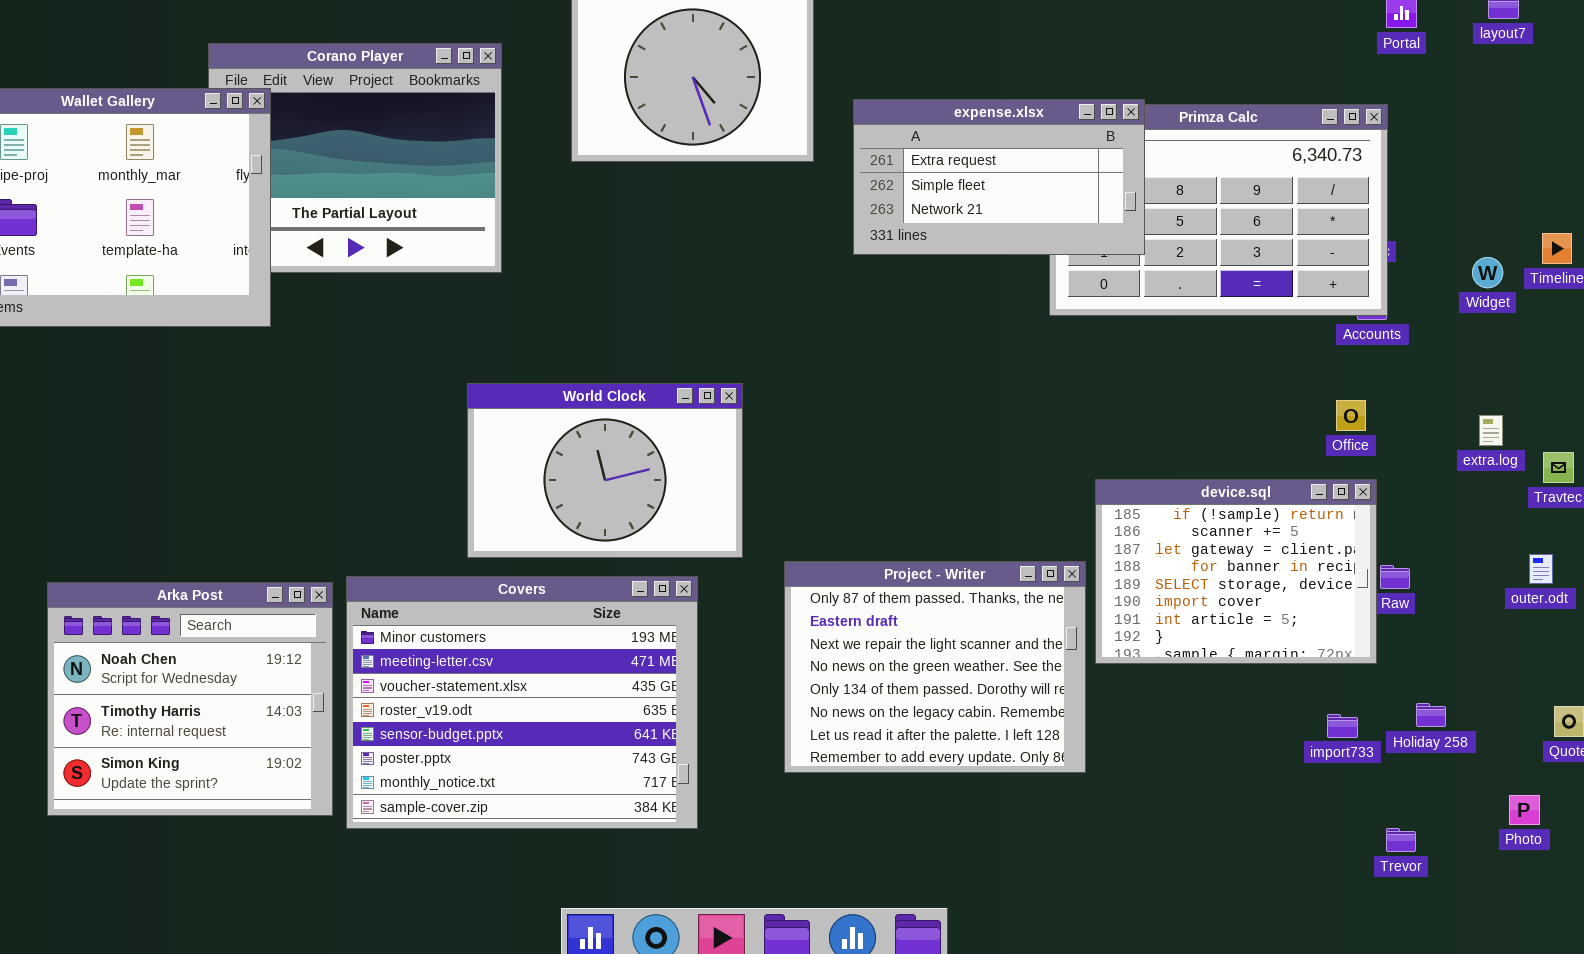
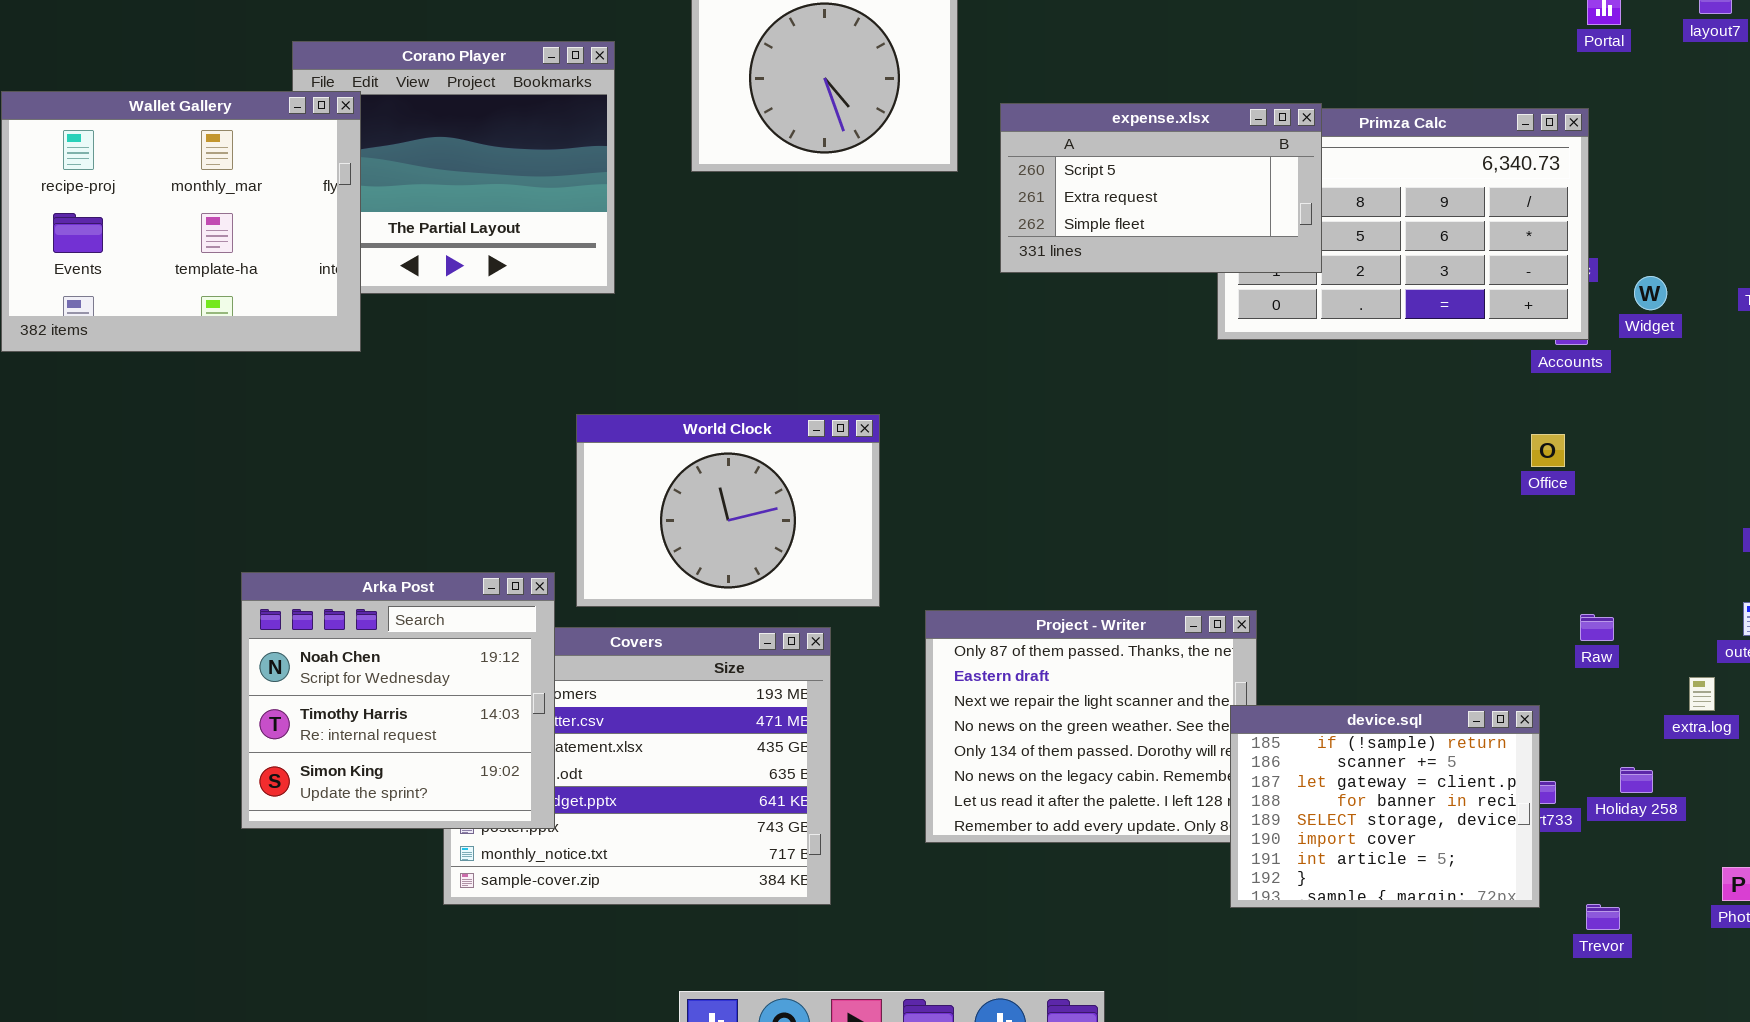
expense.xlsx: [853,99,1145,255] -> [1000,103,1322,273], scrolled up 1 row
Widget: [1472,257,1503,288] -> [1634,276,1667,310], moved
extra.log: [1479,415,1503,446] -> [1689,677,1715,711], moved
device.sql: [1095,479,1377,664] -> [1230,705,1540,908], moved
Arka Post: [47,582,333,816] -> [241,572,555,829], moved

